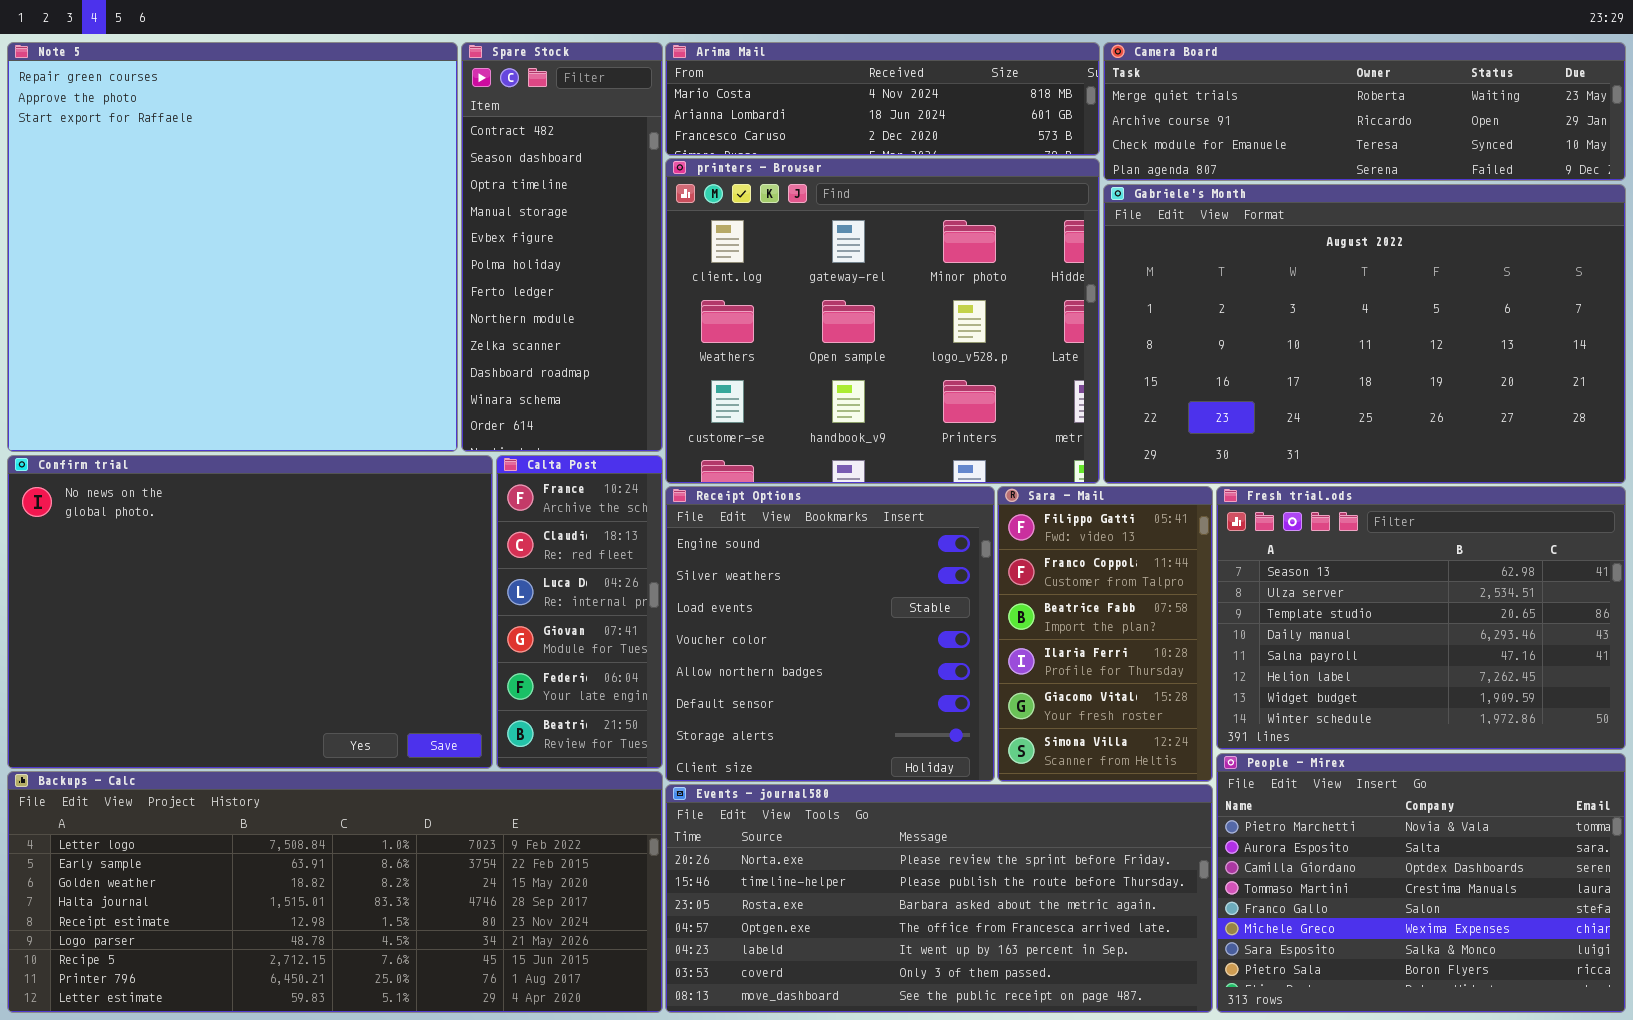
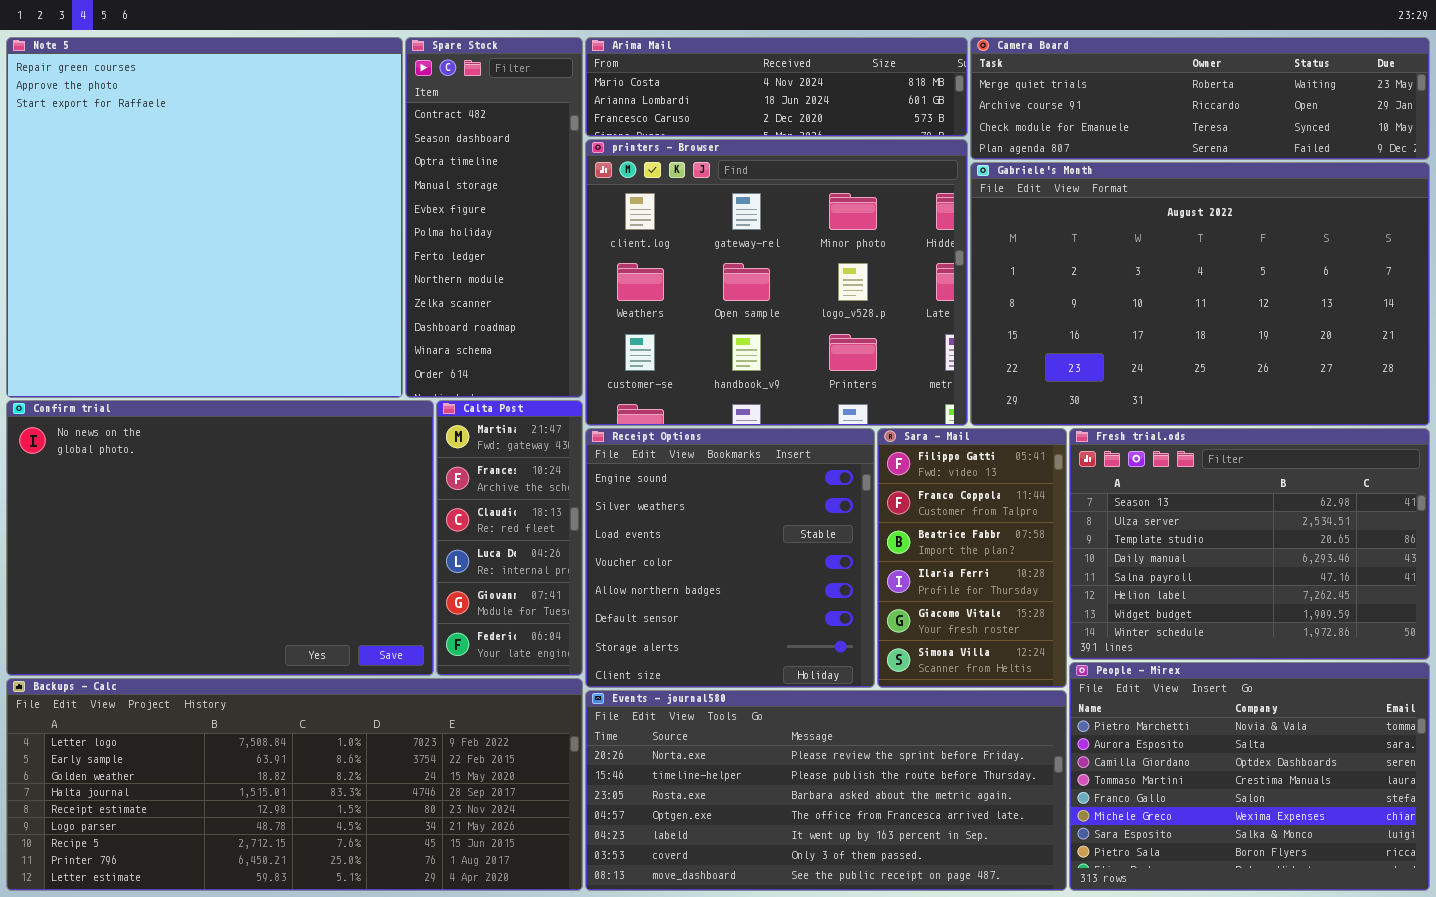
Calta Post: [496,455,663,769] -> [436,400,583,676], scrolled up 1 row

